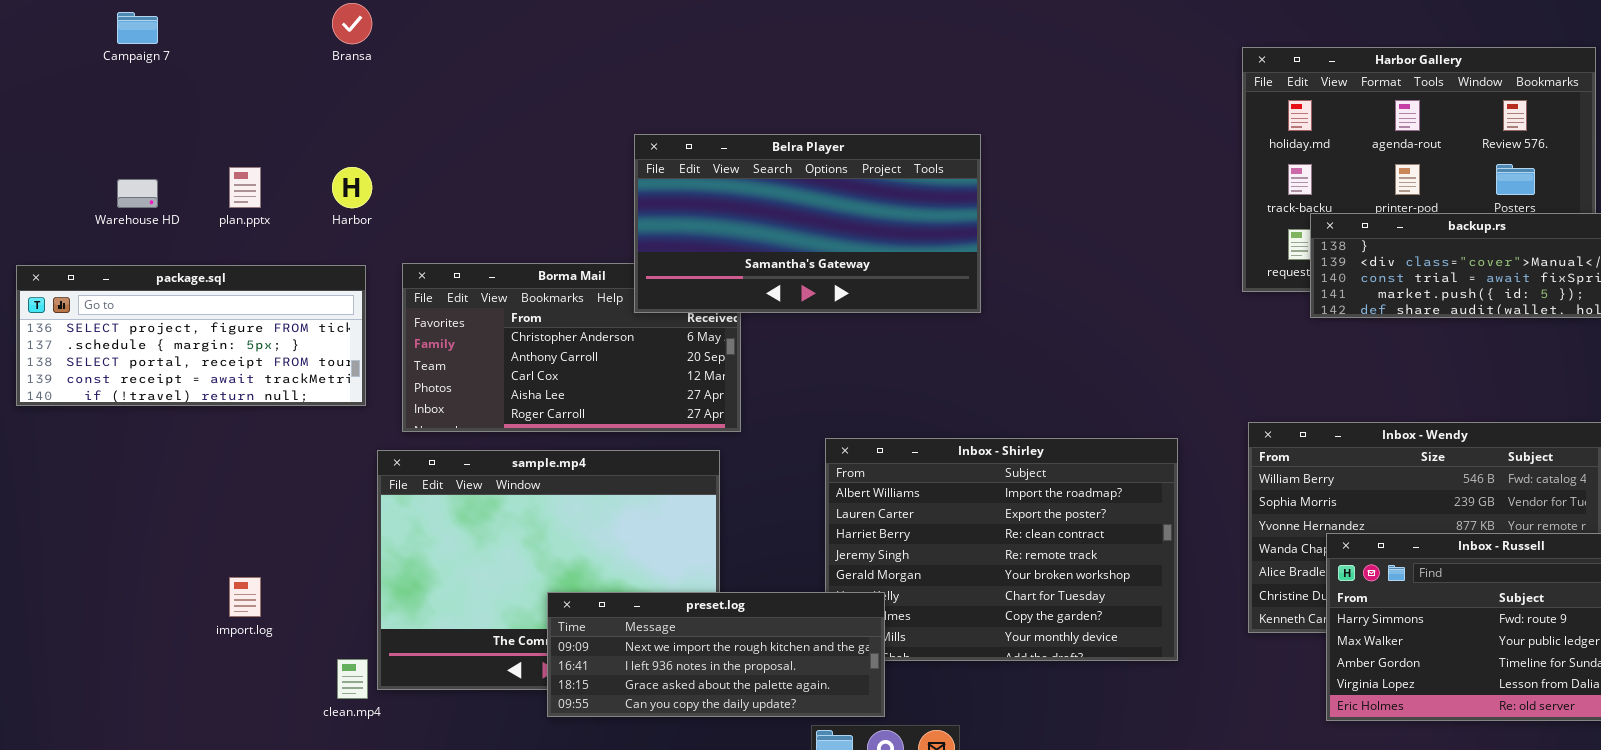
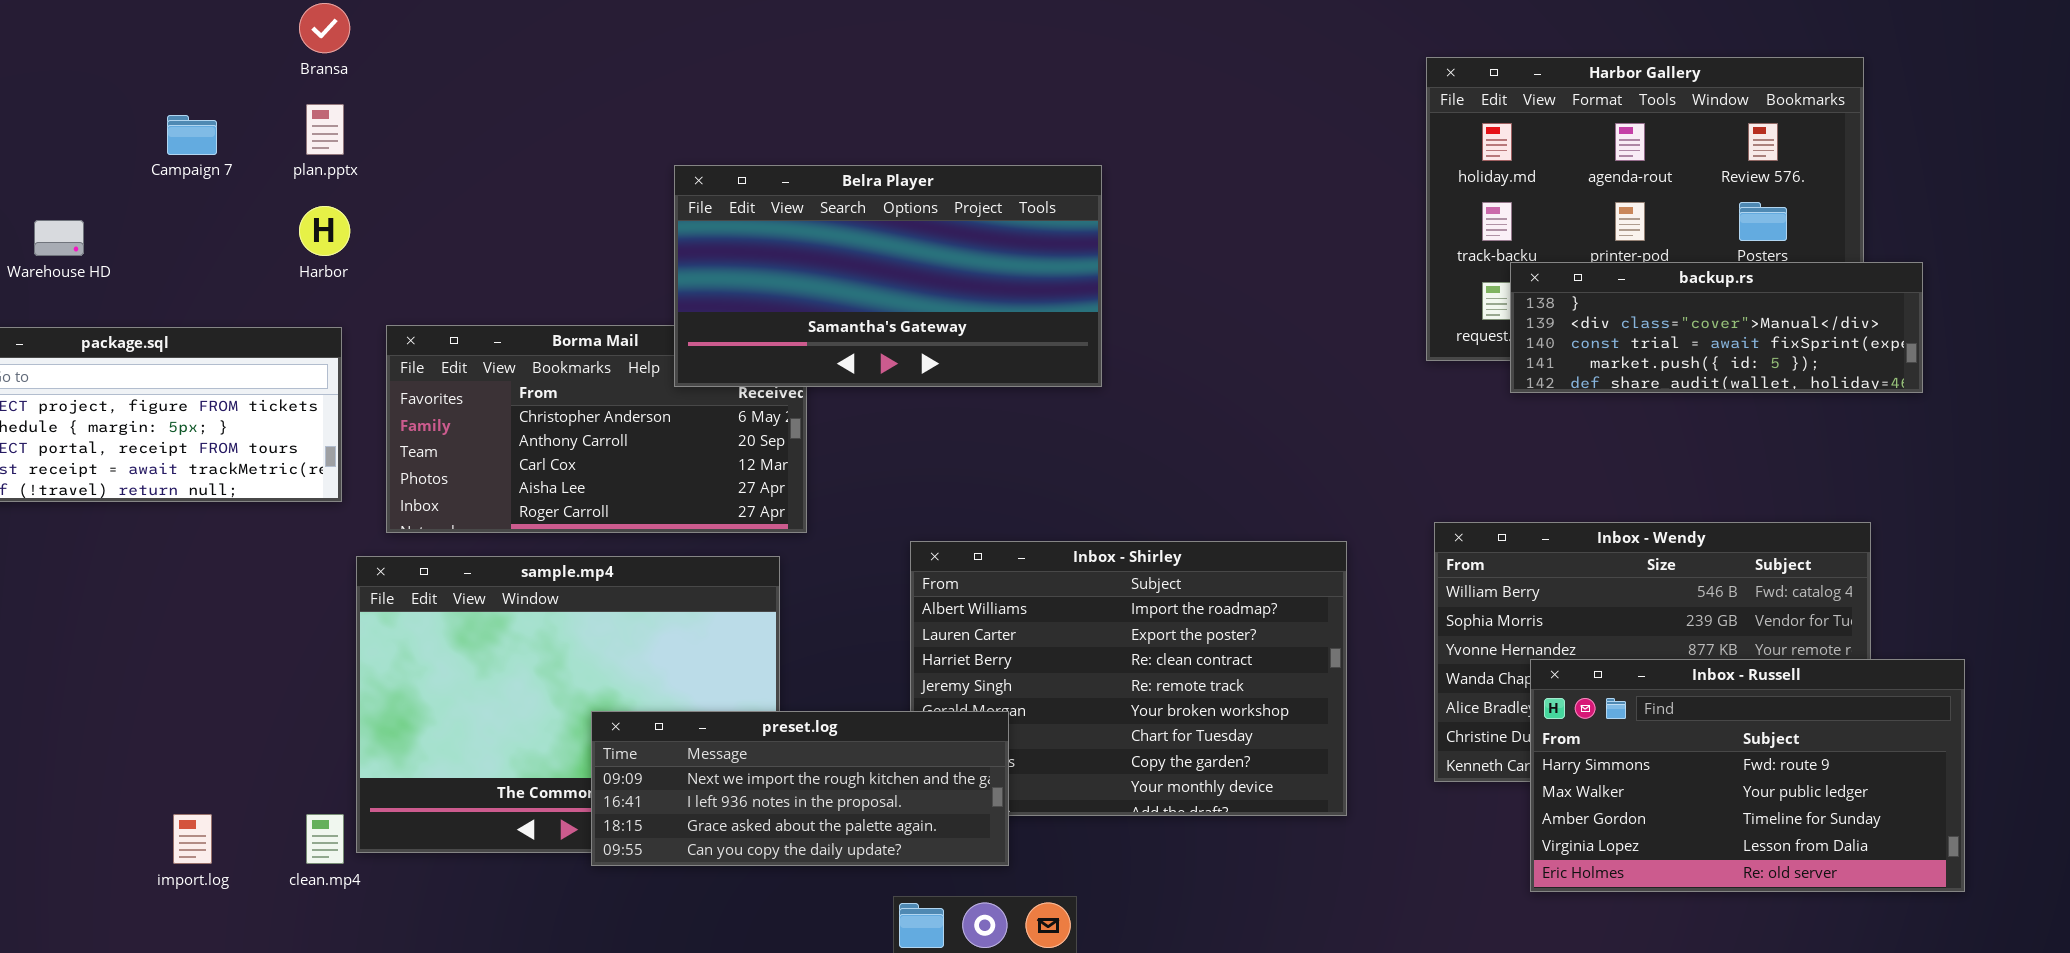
Campaign 7: [117,12,158,44] -> [167,115,217,155], moved
plan.pptx: [229,167,261,208] -> [306,104,344,155], moved
import.log: [229,577,261,617] -> [173,814,212,864], moved
preset.log: [547,592,885,717] -> [591,711,1009,866], moved

